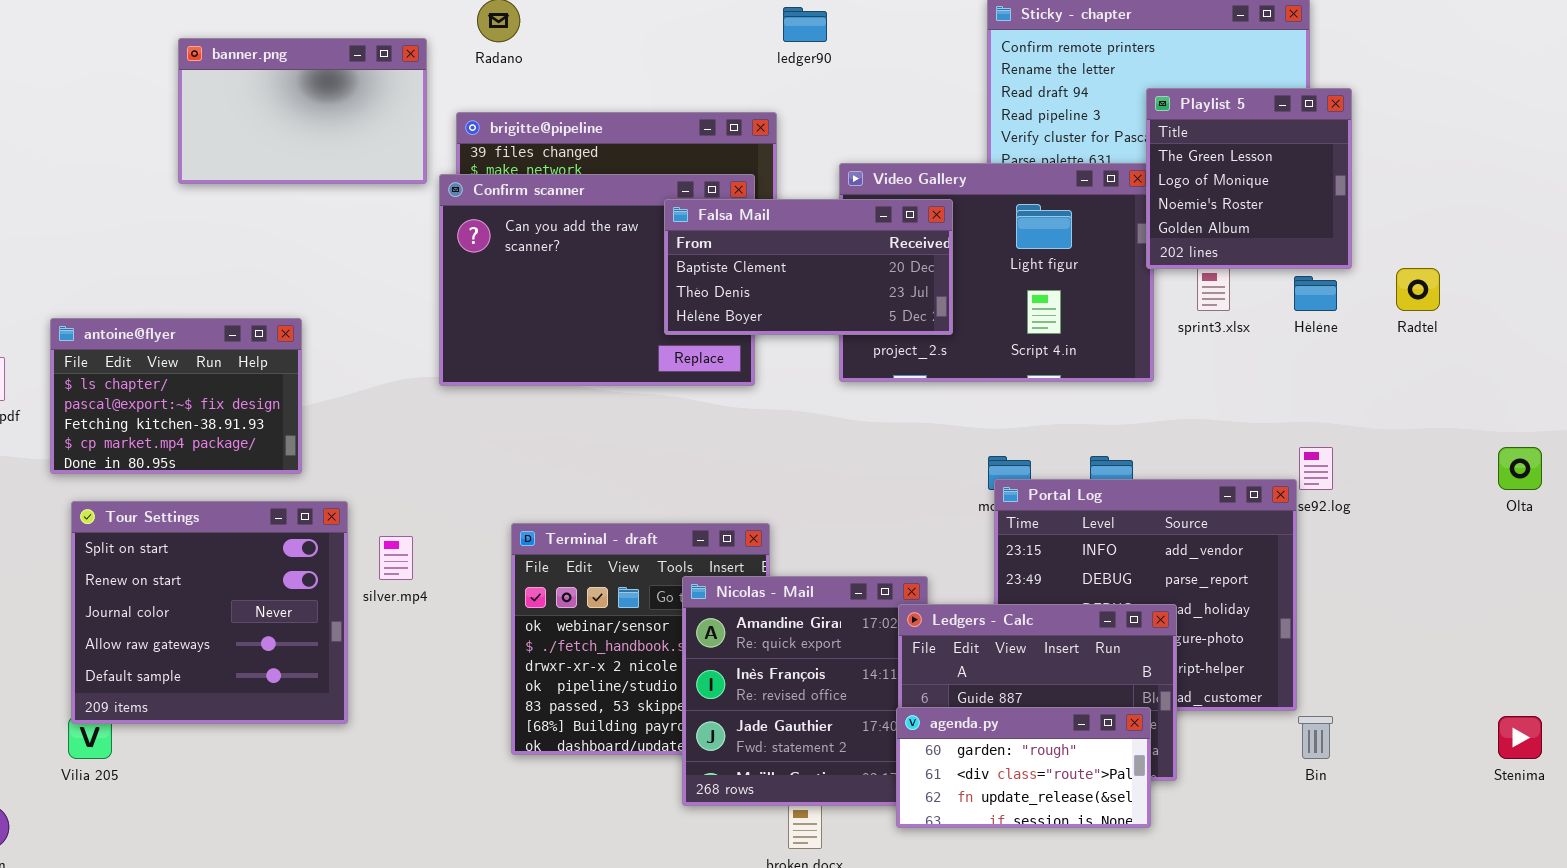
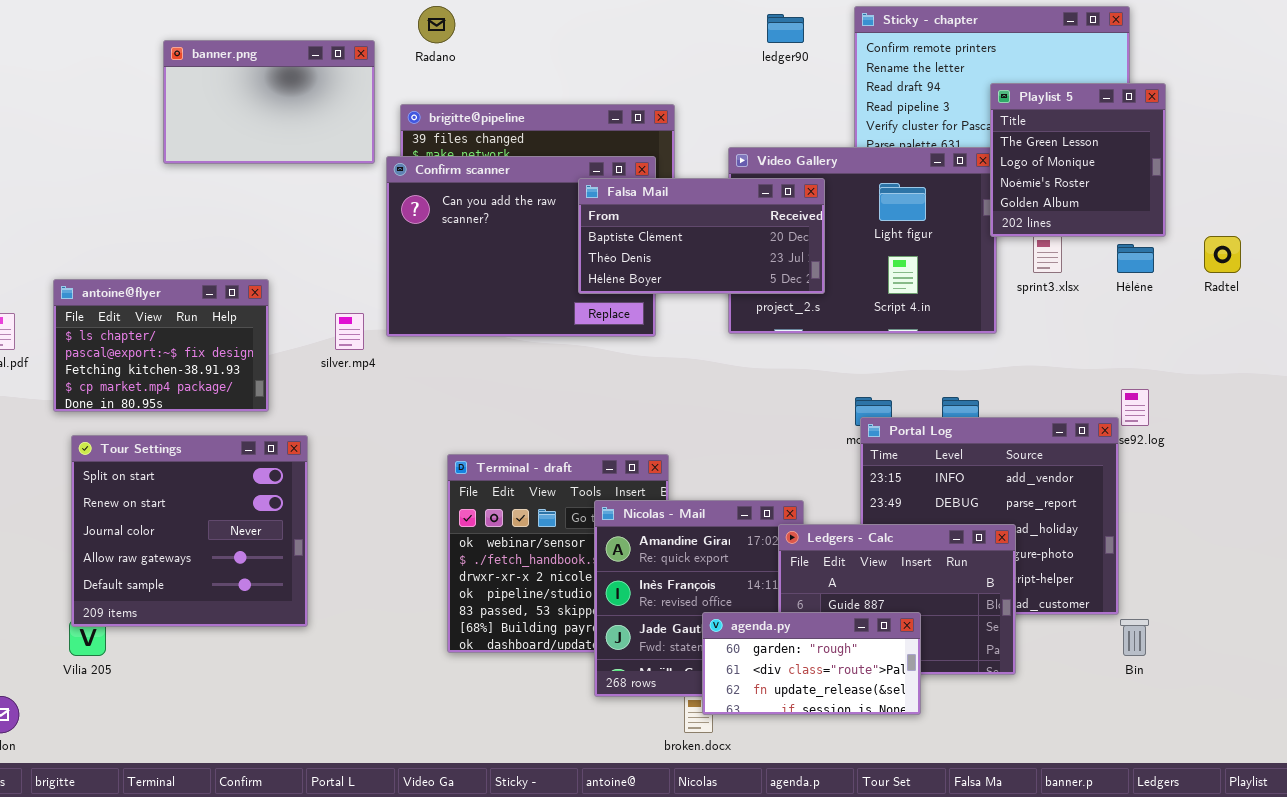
ledger90: [783,7,827,42] -> [767,14,804,43], moved
silver.mp4: [379,536,413,580] -> [335,313,364,350], moved
agenda.py: [896,707,1151,828] -> [702,612,921,715], moved

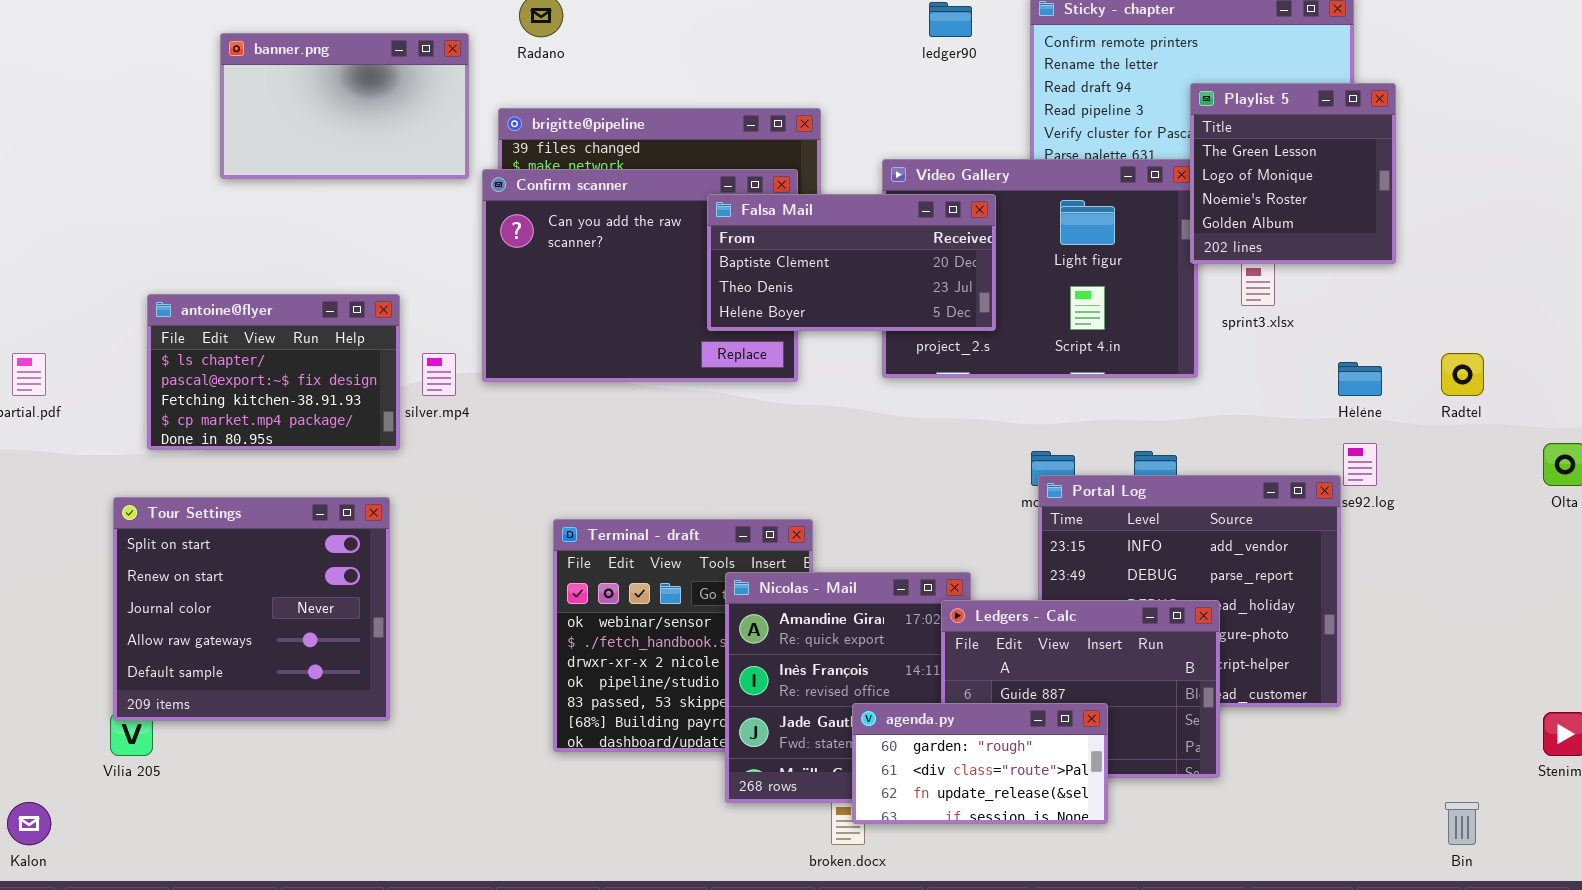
Radtel: [1204,236,1241,273] -> [1441,353,1484,396], moved
Hélène: [1117,244,1154,273] -> [1338,362,1382,396], moved
antoine@flyer: [53,279,269,412] -> [147,294,400,450], moved
Bin: [1120,619,1149,656] -> [1445,802,1479,845], moved

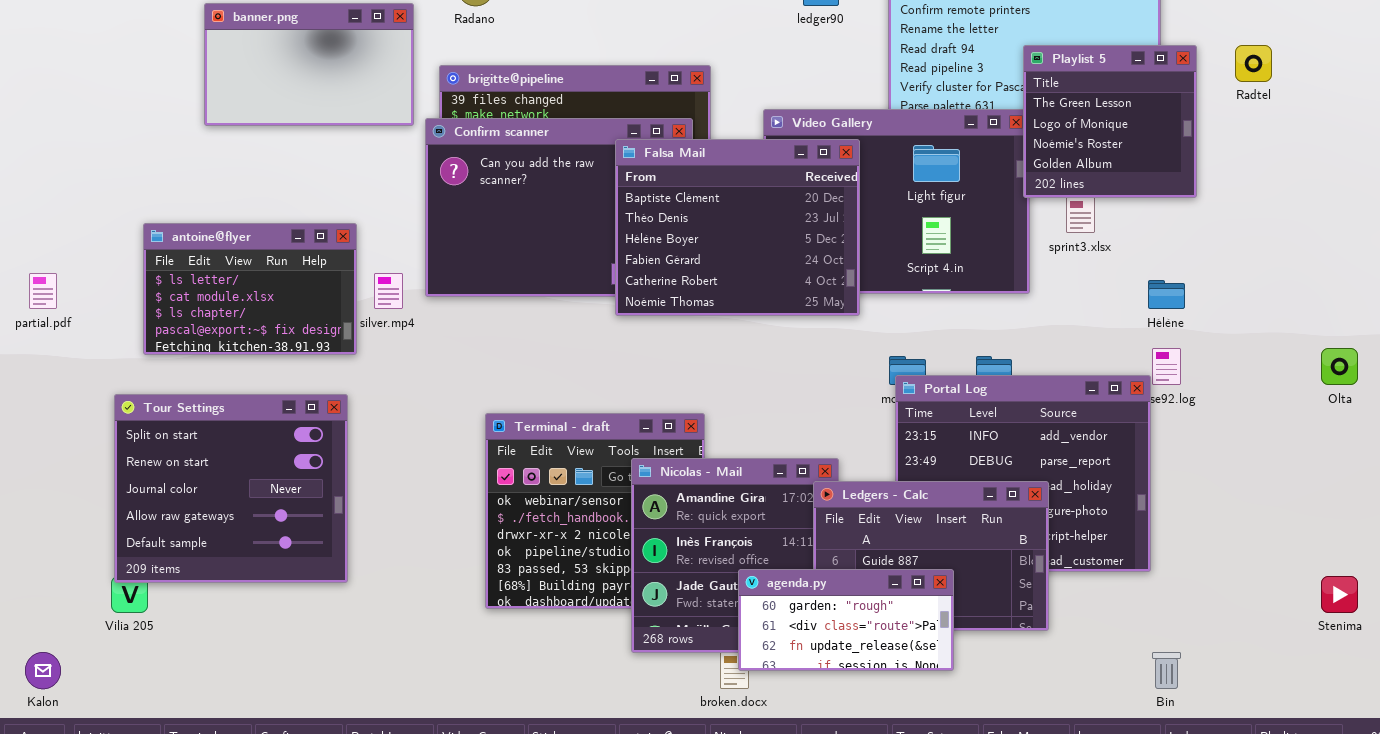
Falsa Mail: [707,194,996,331] -> [615,139,860,316], resized
antoine@flyer: [147,294,400,450] -> [143,223,357,355], scrolled up 2 rows
Radtel: [1441,353,1484,396] -> [1235,45,1272,82], moved
Bin: [1445,802,1479,845] -> [1152,652,1181,689], moved

